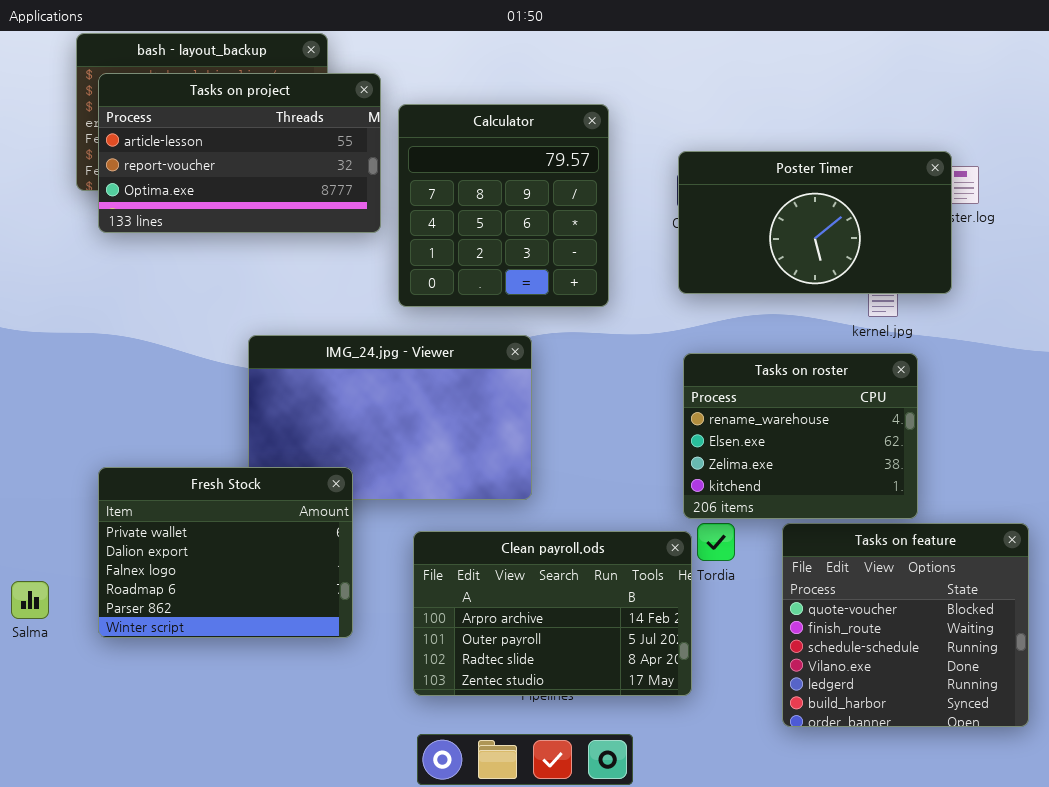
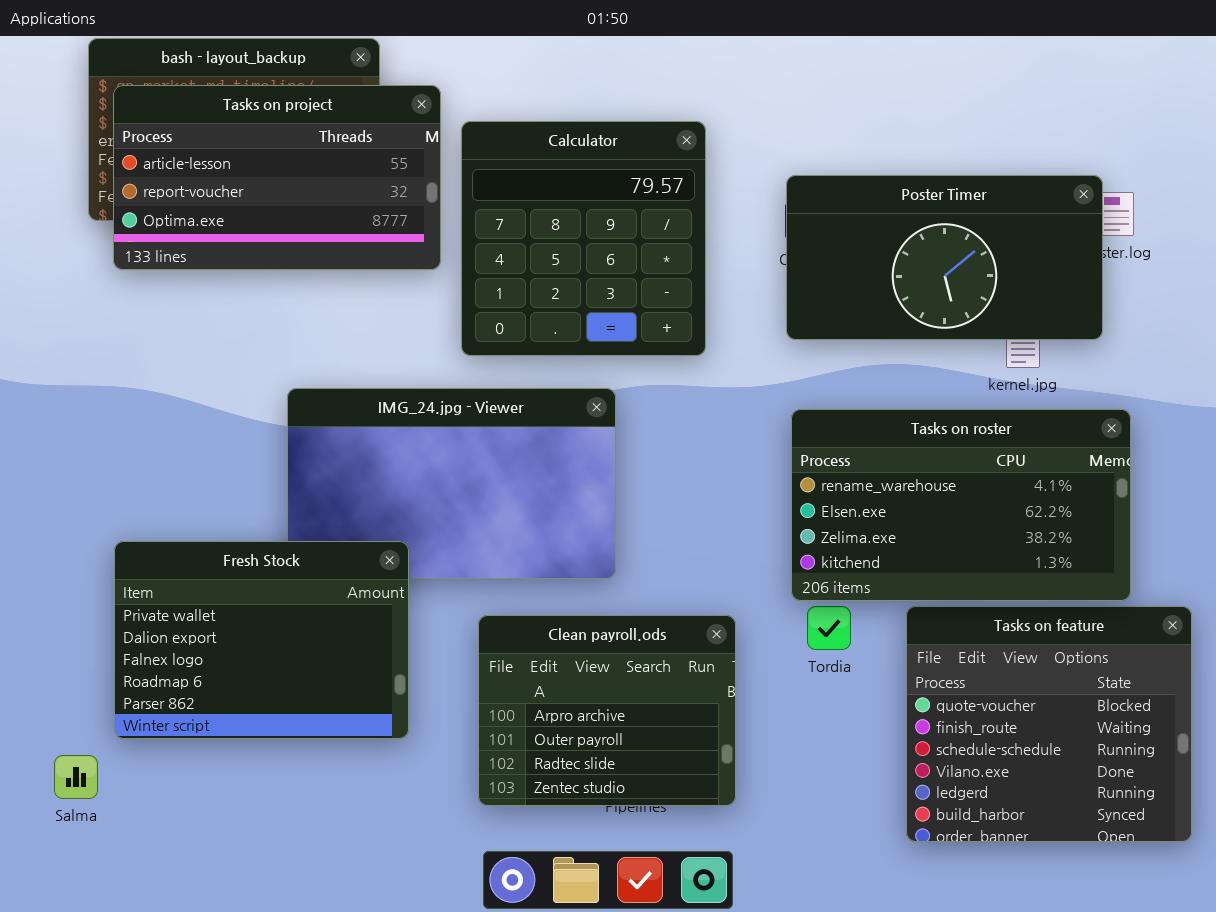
Tasks on roster: [683,353,918,519] -> [791,409,1131,601], resized
Clean payroll.ods: [413,531,692,696] -> [478,615,736,806], resized
Salma: [11,581,49,619] -> [54,755,98,799], moved

